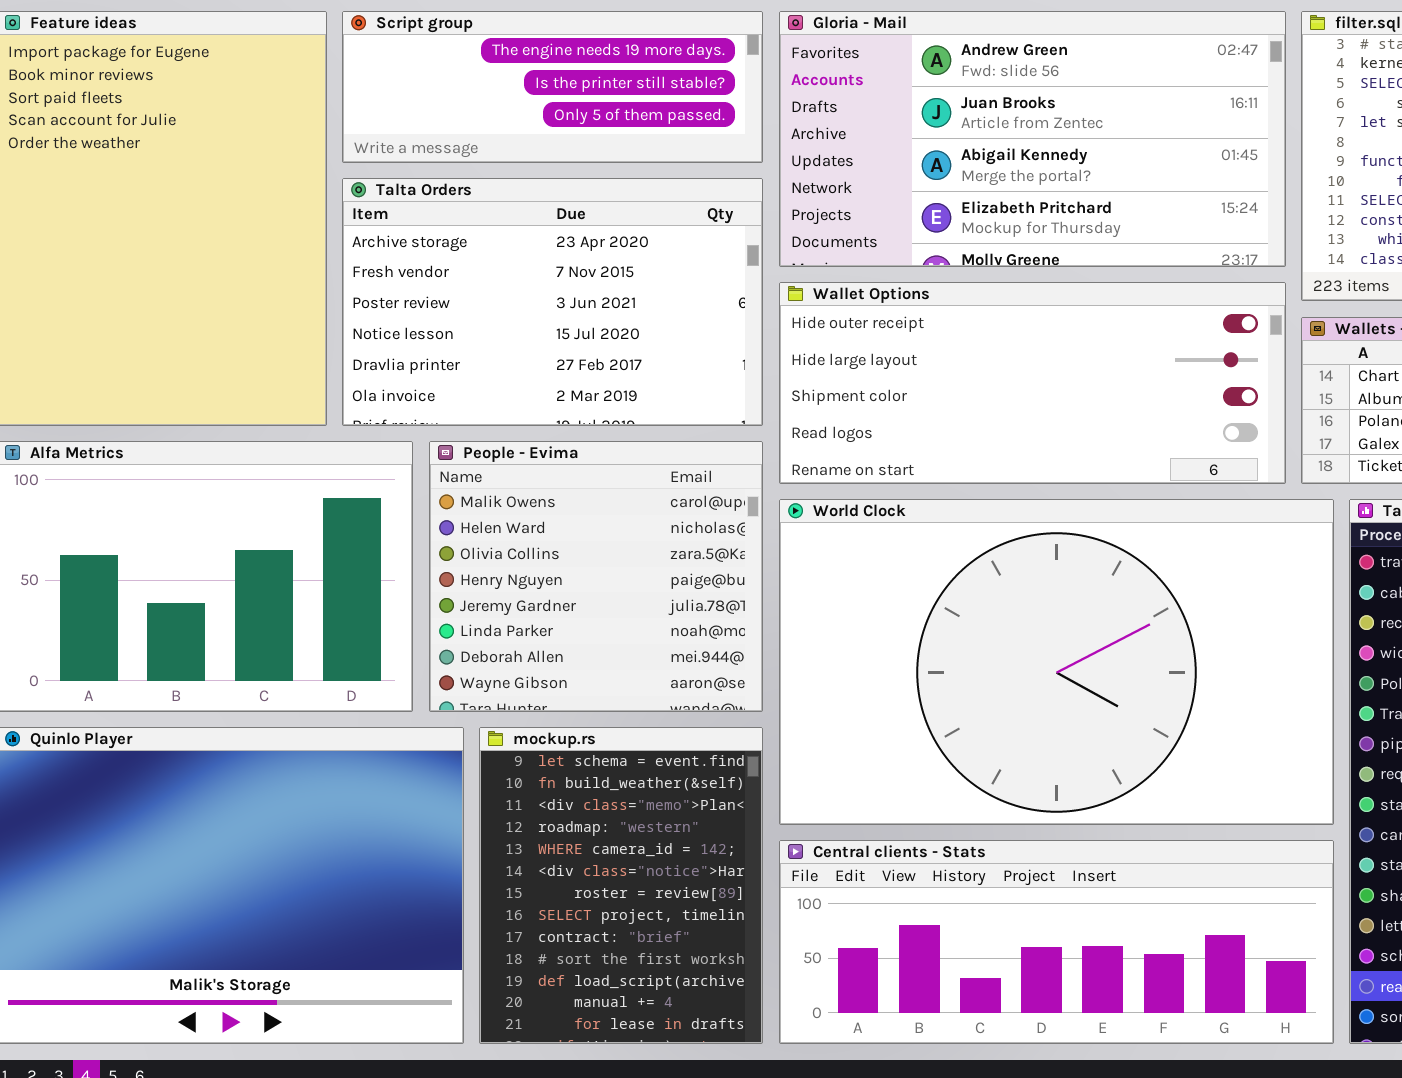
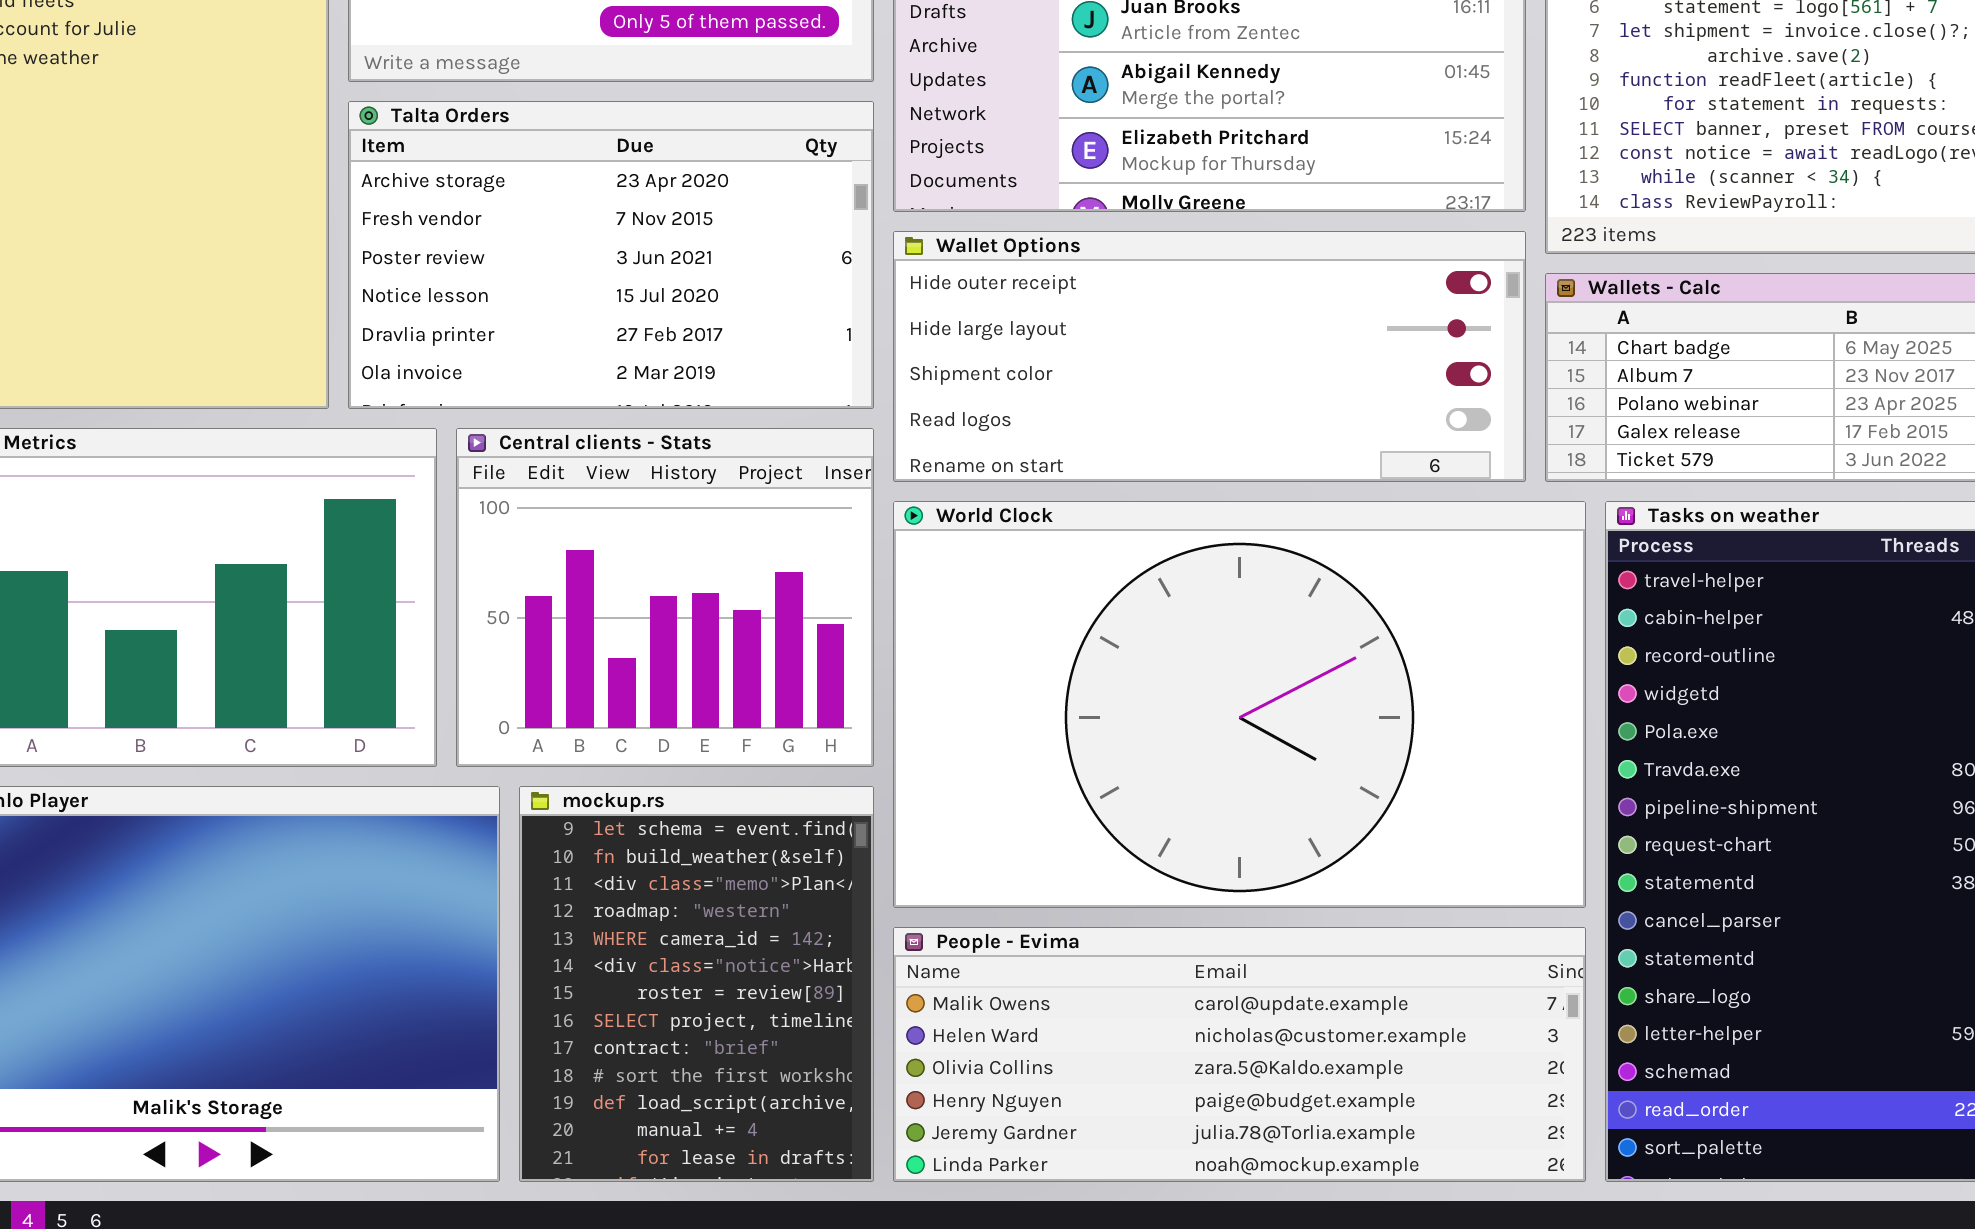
People - Evima: [429,441,763,712] -> [893,927,1586,1182], moved, resized
Central clients - Stats: [779,840,1334,1044] -> [456,428,874,767], moved, resized

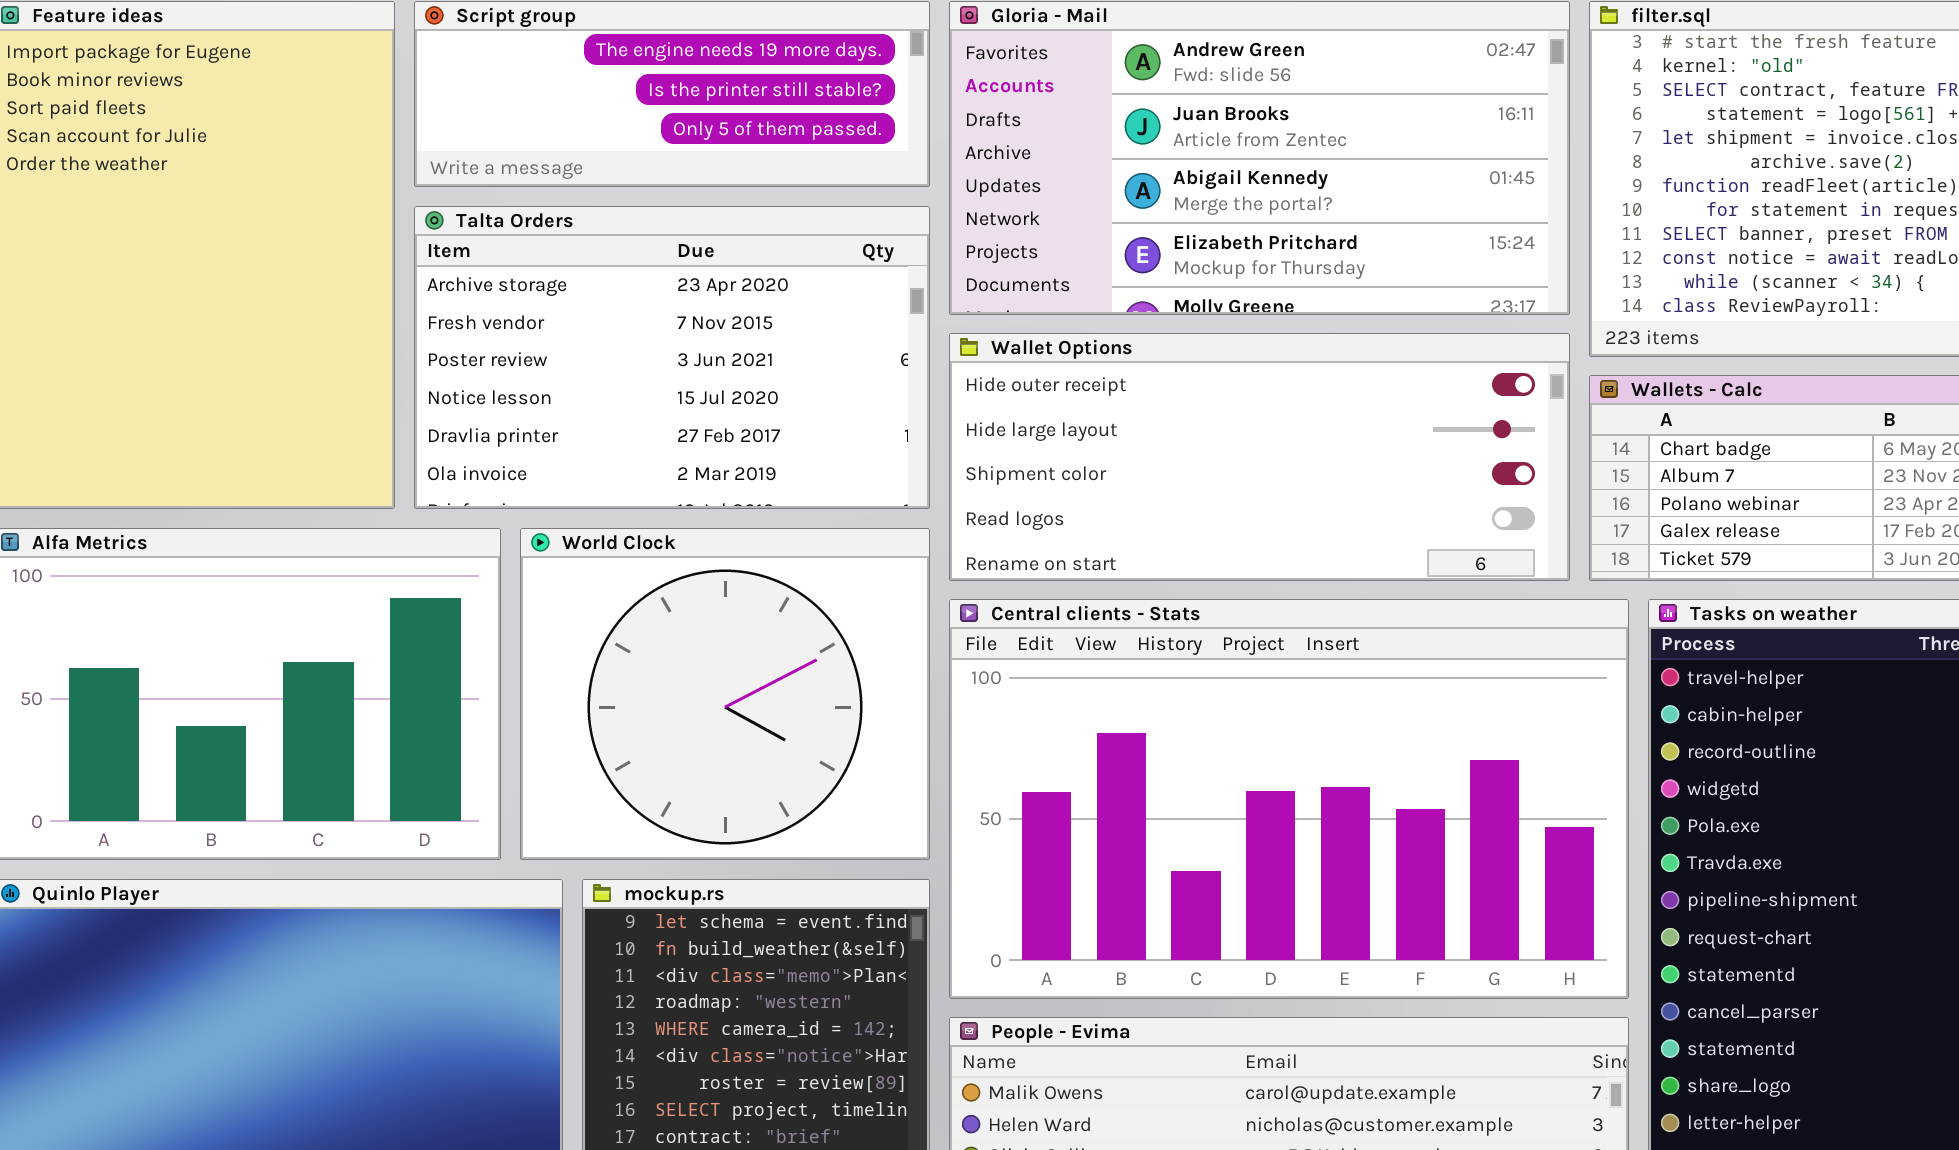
Central clients - Stats: [456,428,874,767] -> [949,599,1629,999], moved, resized
World Clock: [893,501,1586,908] -> [520,528,930,860], moved, resized

